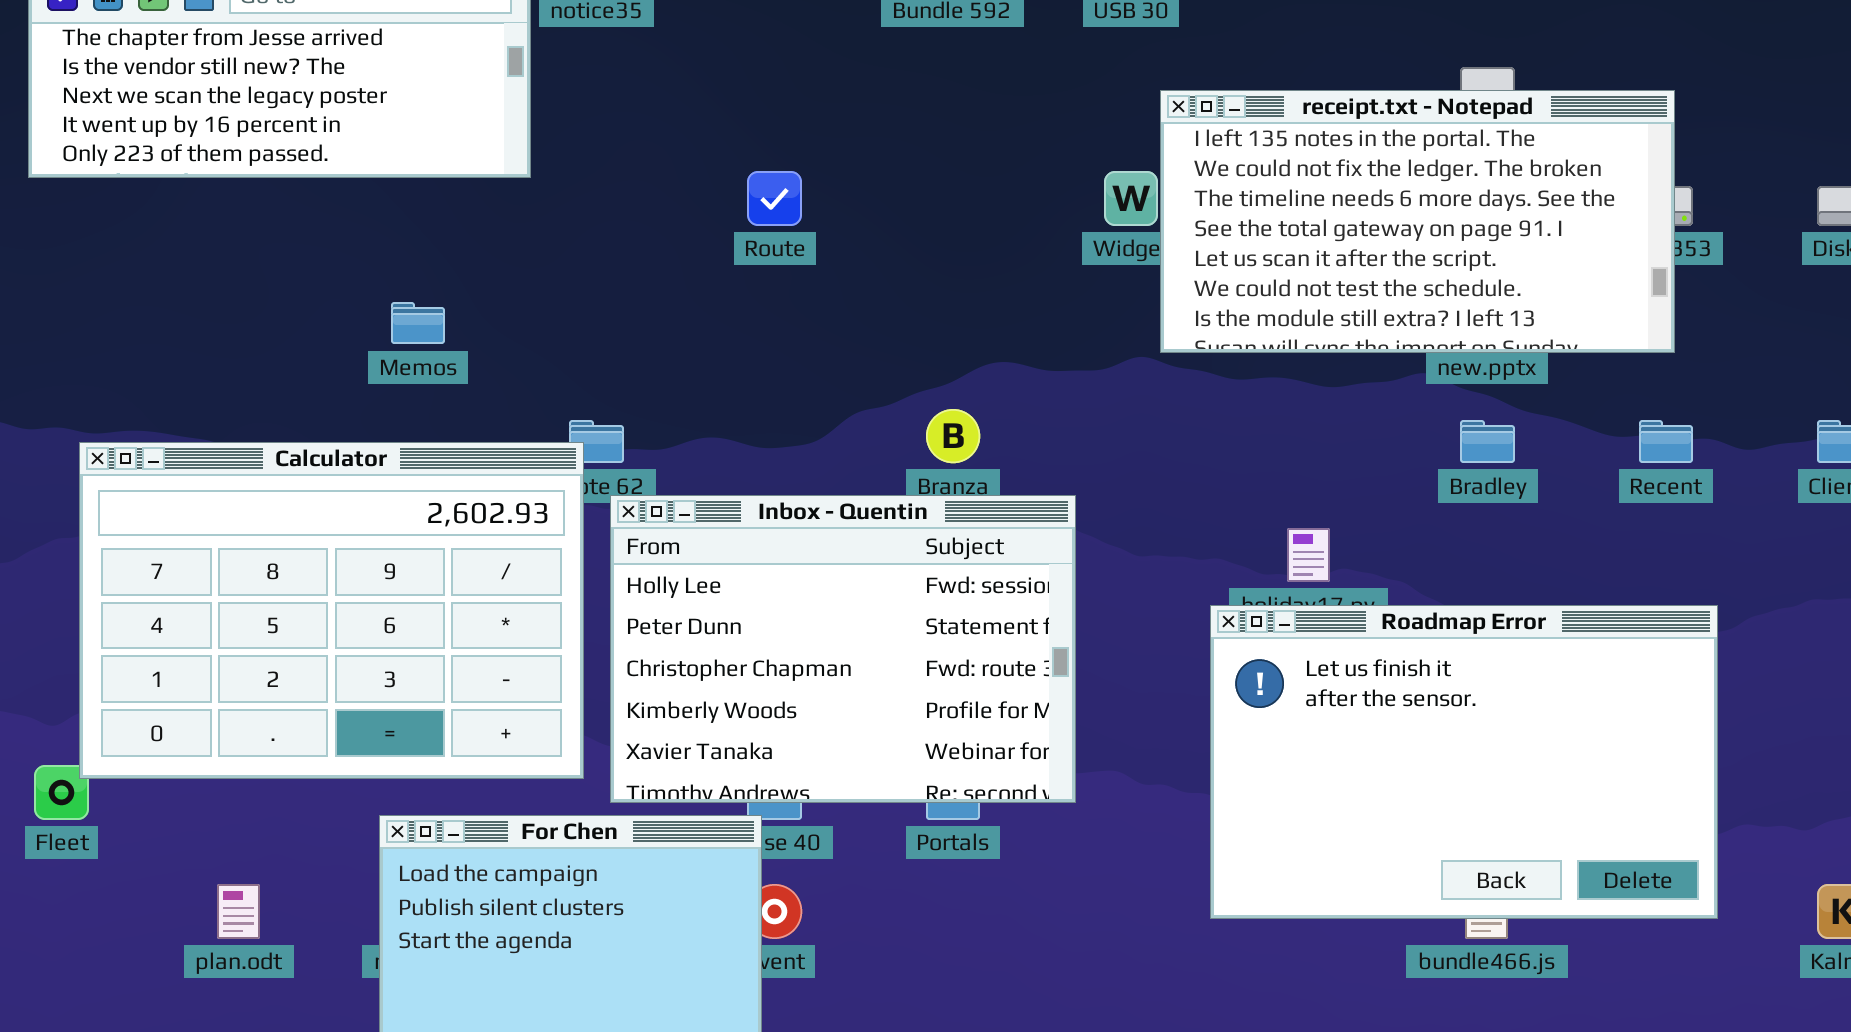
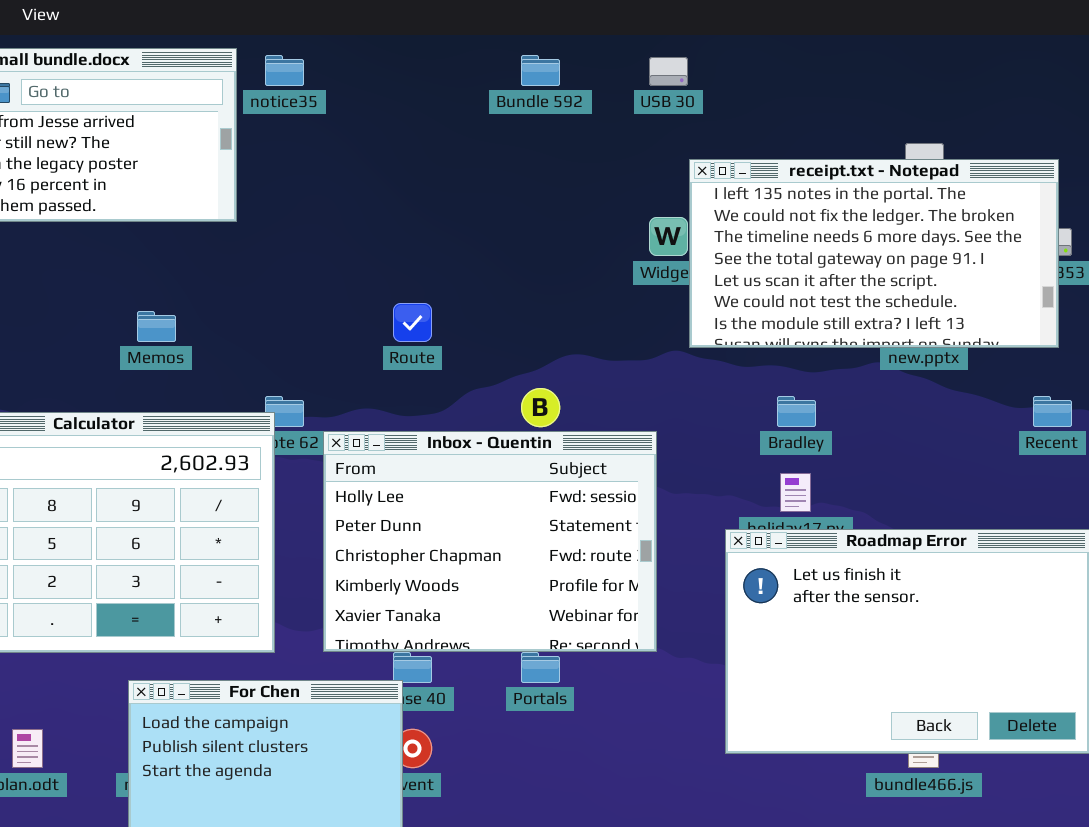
Route: [747,171,802,226] -> [393,303,432,342], moved
Bradley: [1460,420,1515,463] -> [777,396,816,427], moved
Inbox - Quentin: [610,495,1076,803] -> [323,431,657,652], moved

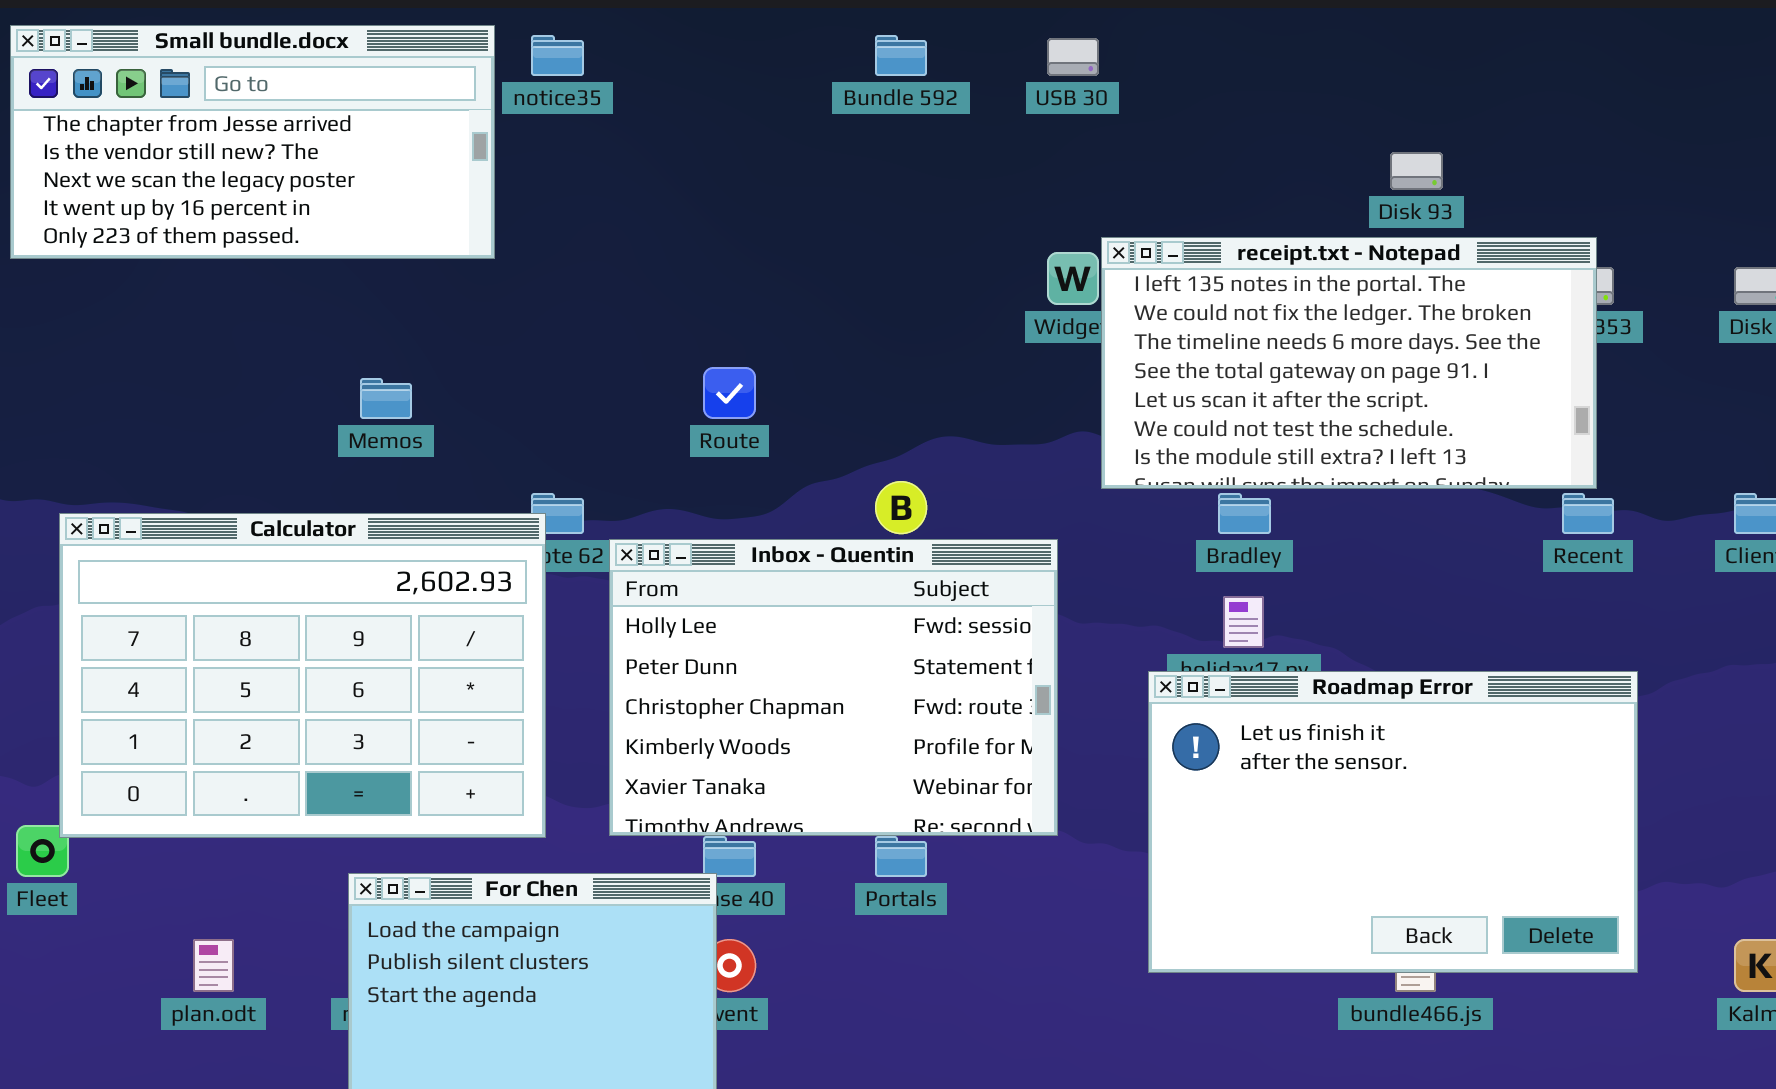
receipt.txt - Notepad: [689,159,1059,348] -> [1101,237,1597,489], moved

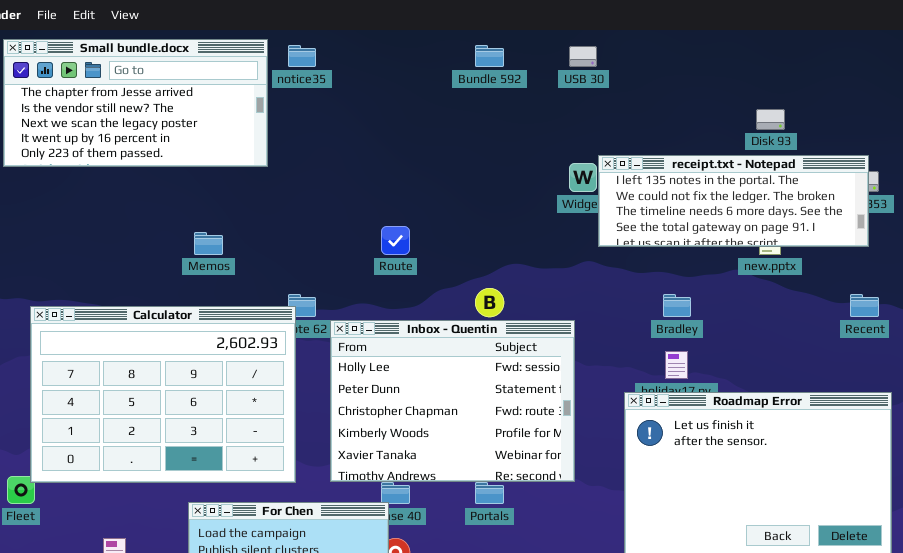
receipt.txt - Notepad: [1101,237,1597,489] -> [598,155,869,247], resized

